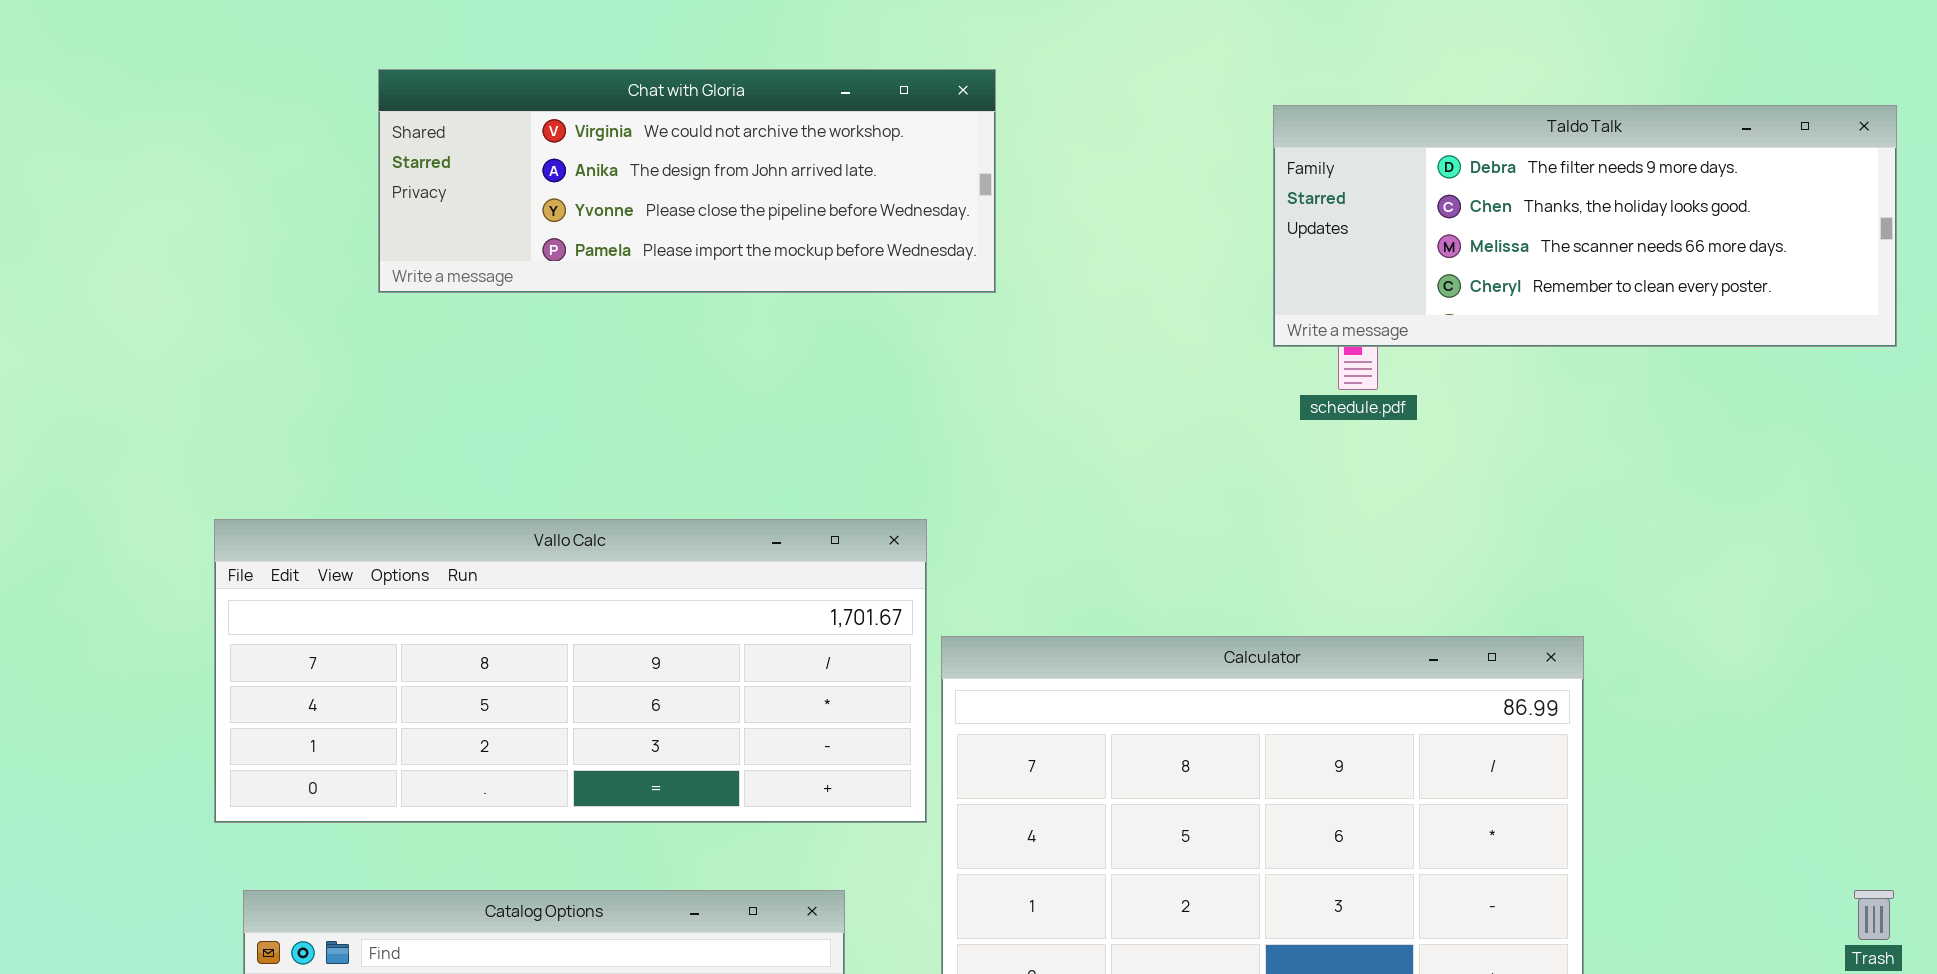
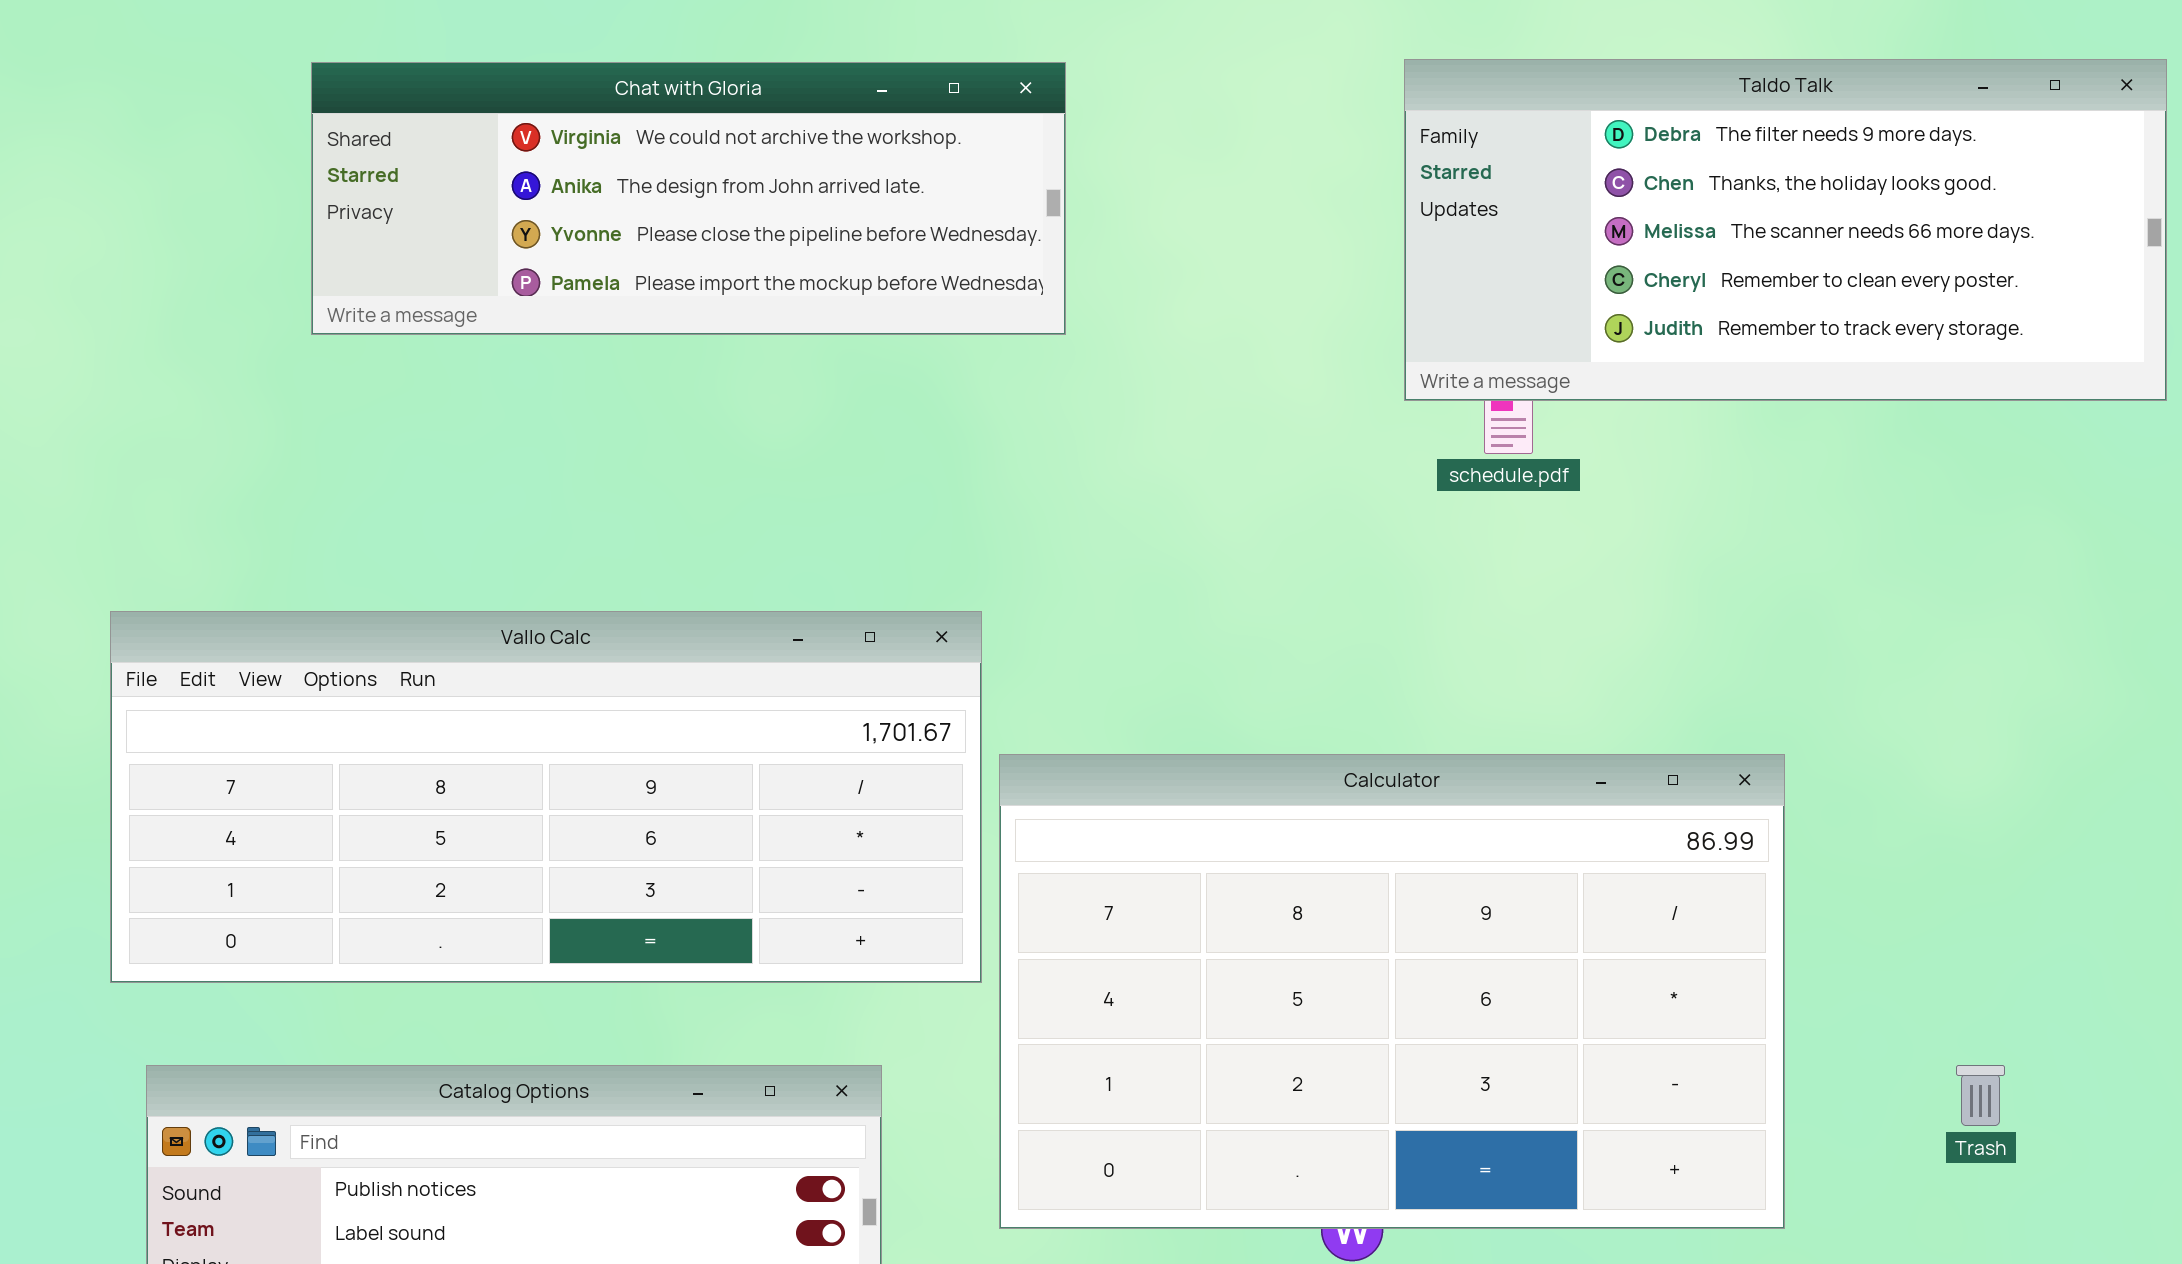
Taldo Talk: [1273,105,1897,347] -> [1404,59,2167,401], resized
Trash: [1854,890,1894,940] -> [1956,1065,2005,1126], moved

